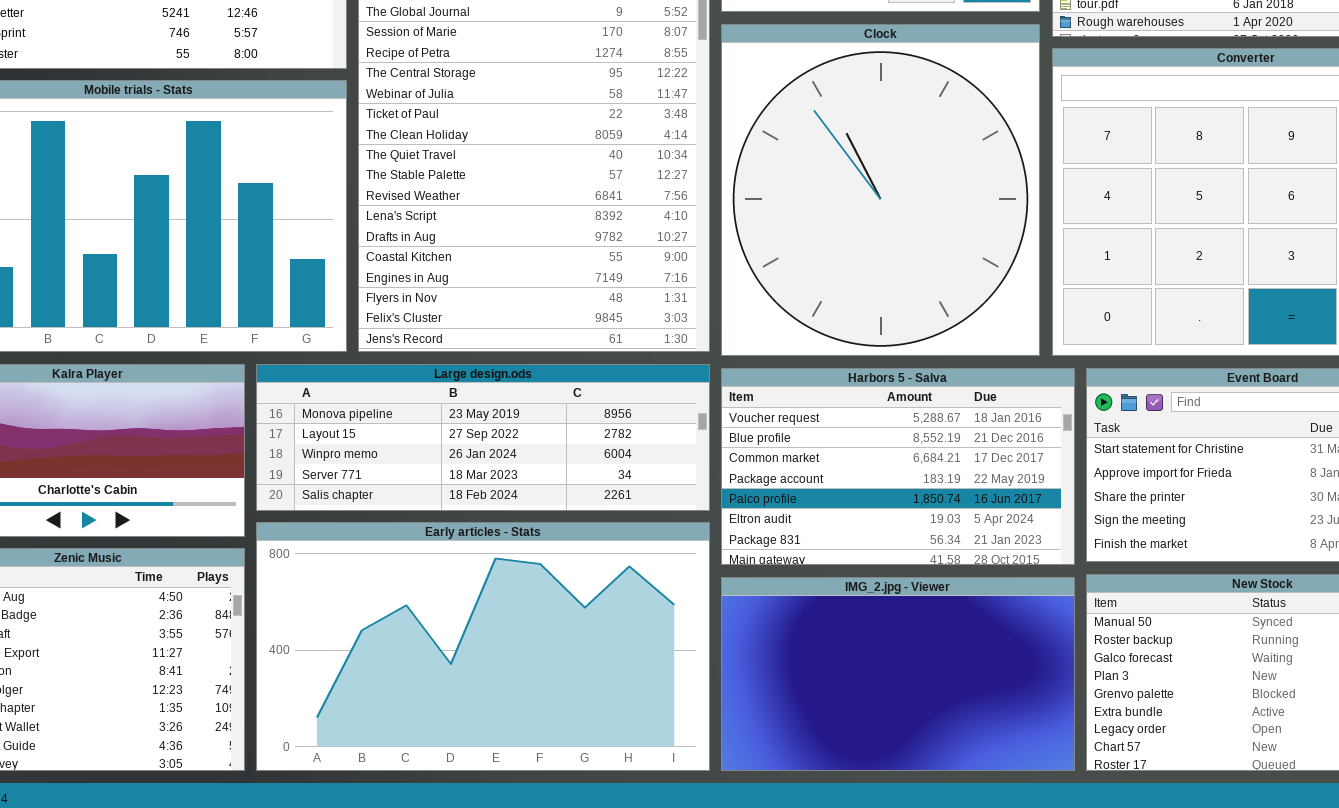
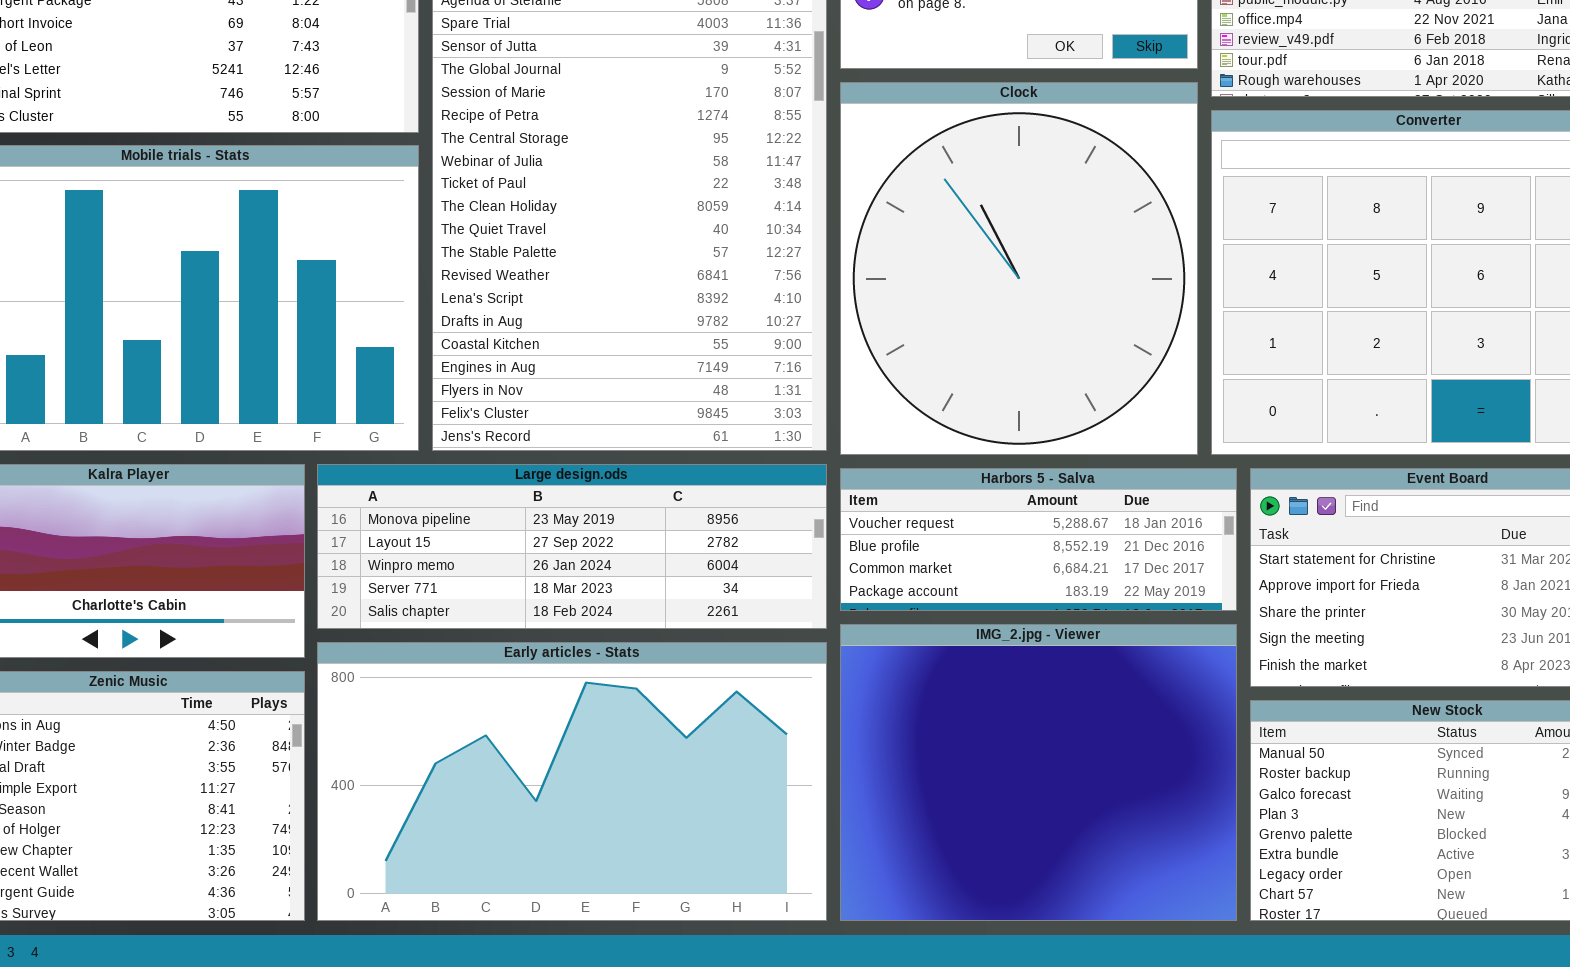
Harbors 5 - Salva: [721,368,1075,565] -> [840,468,1237,611], resized
IMG_2.jpg - Viewer: [721,577,1075,771] -> [840,624,1237,921], resized

